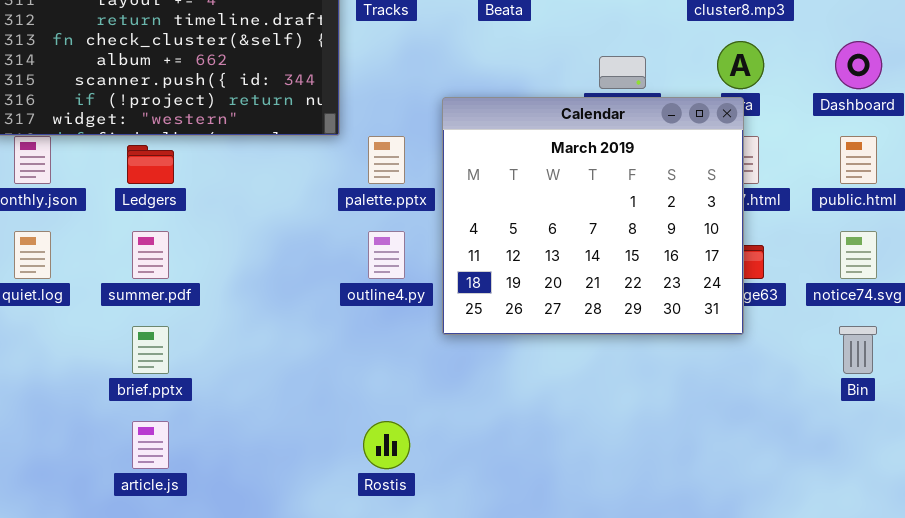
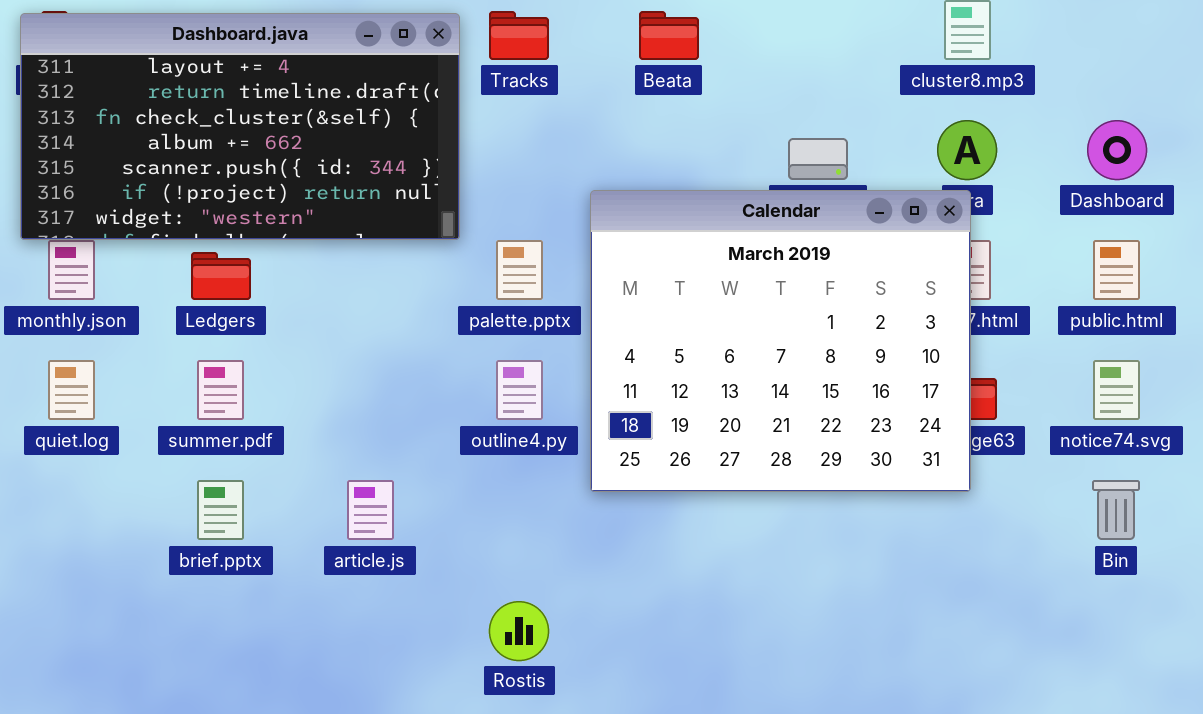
article.js: [132,421,169,469] -> [347,480,394,540], moved

